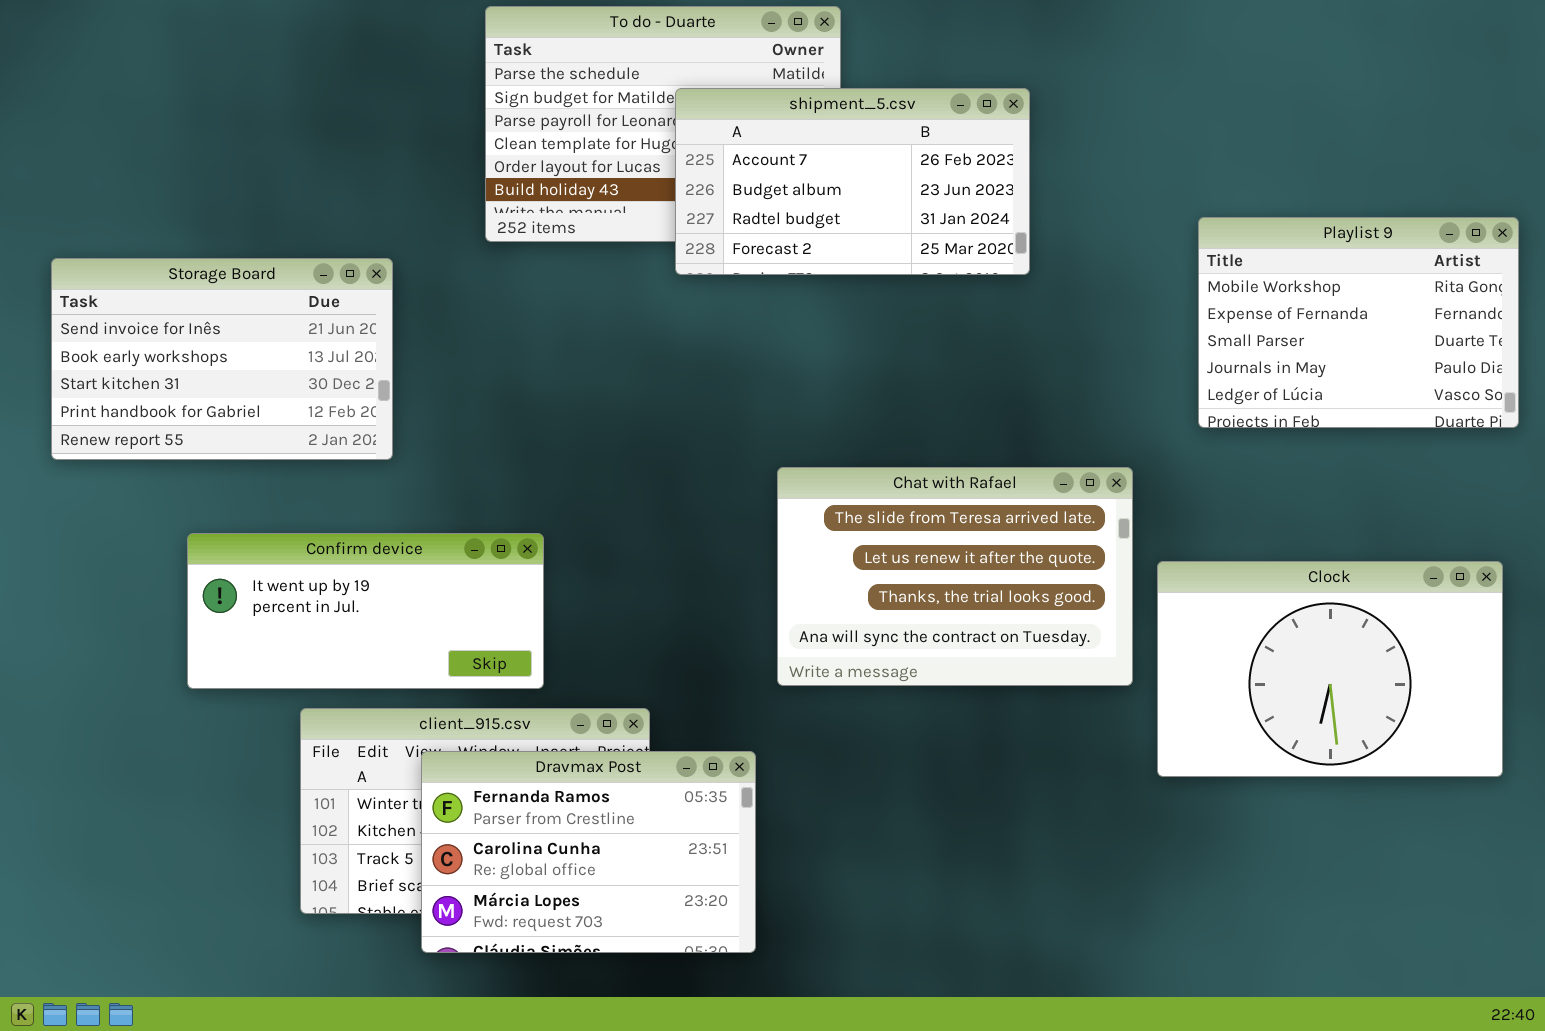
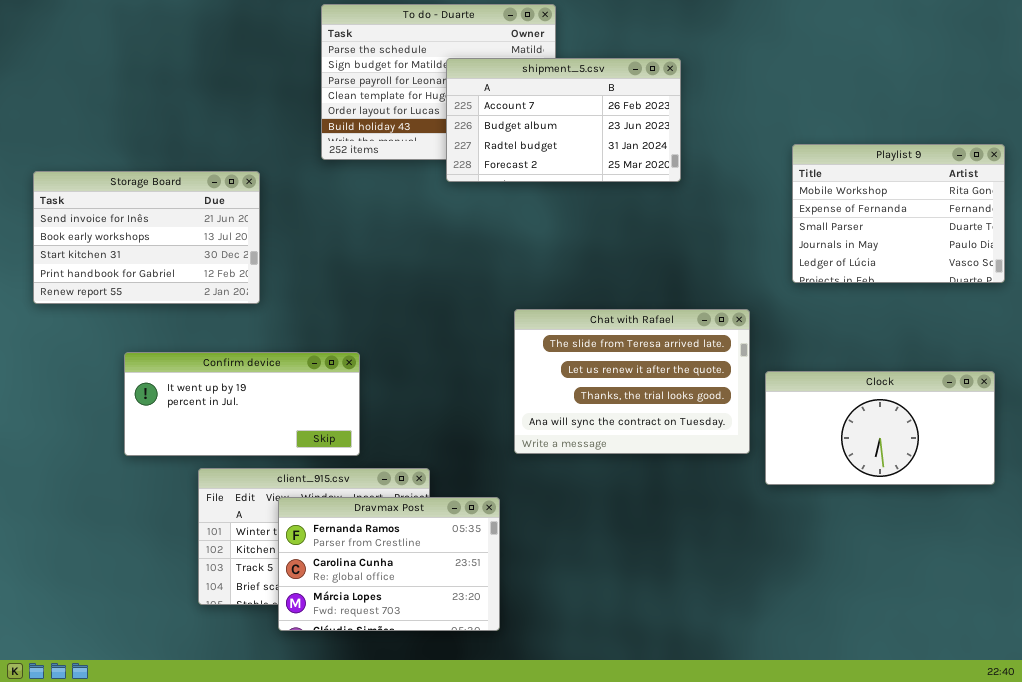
Clock: [1157,561,1503,777] -> [765,371,995,485], resized

